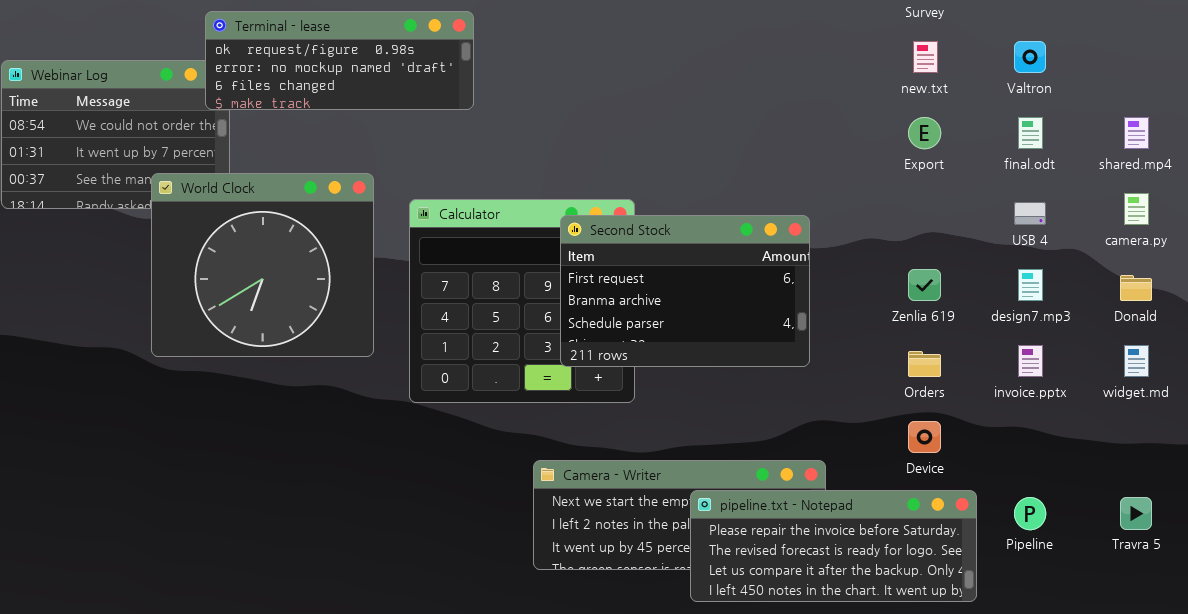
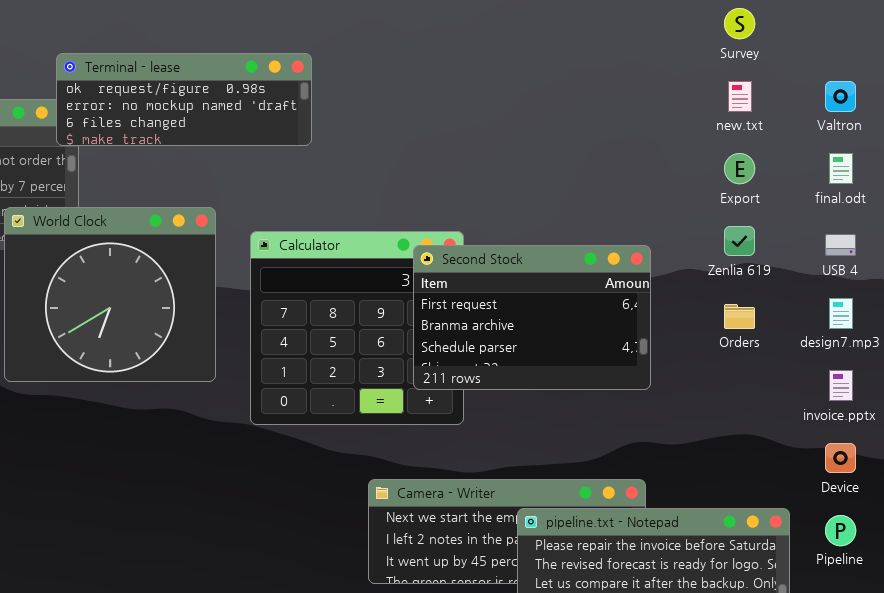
Second Stock: [560,215,810,367] -> [413,245,651,390], moved
Zenlia 619: [908,269,941,301] -> [724,226,755,256], moved
Orders: [908,351,941,377] -> [724,304,755,329], moved
Device: [908,421,941,453] -> [825,443,856,473], moved

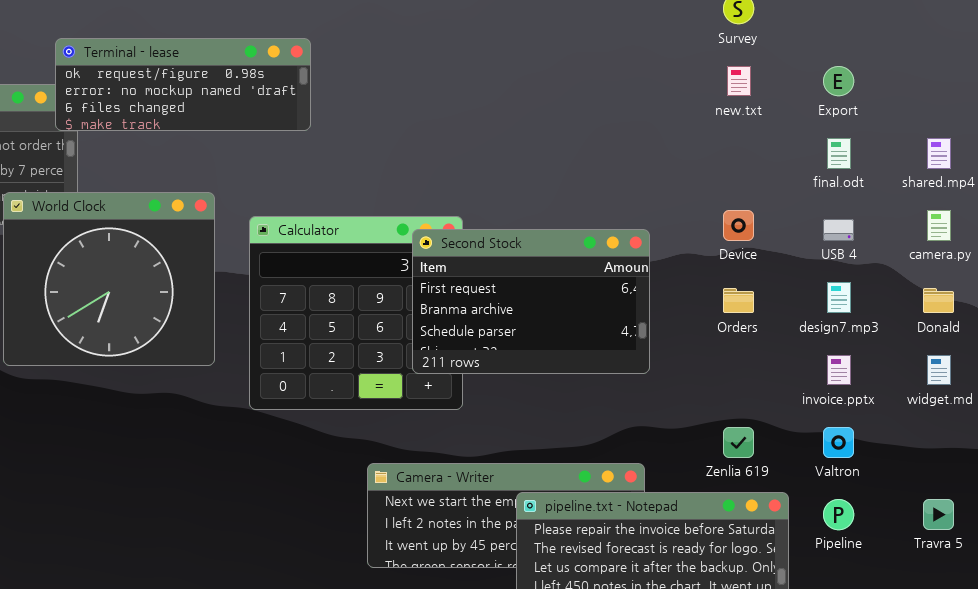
Valtron: [825,81,856,112] -> [823,427,854,458], moved
Export: [724,153,755,184] -> [823,66,854,96], moved
Zenlia 619: [724,226,755,256] -> [723,427,754,458], moved
Device: [825,443,856,473] -> [723,210,754,241], moved

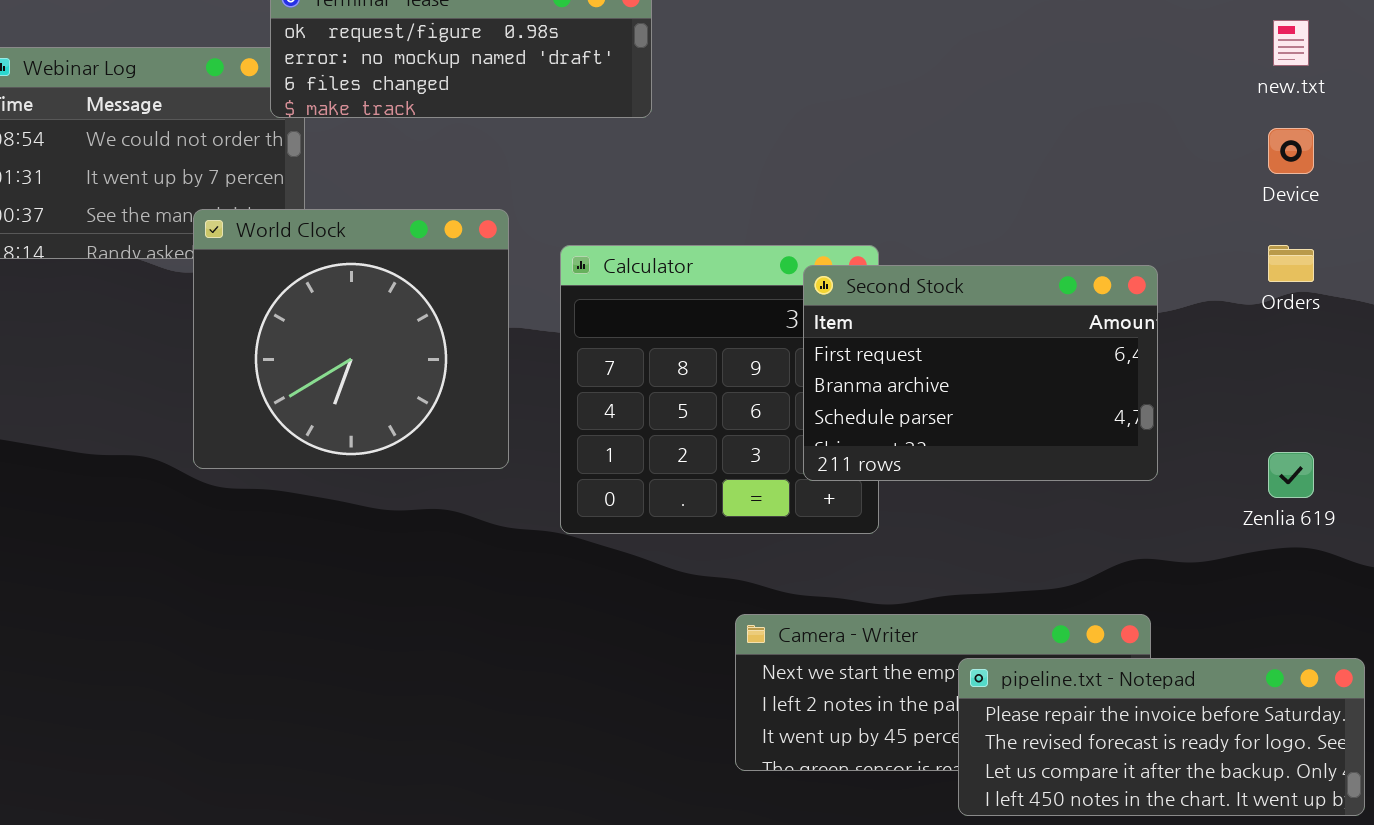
Device: [723,210,754,241] -> [1268,128,1314,174], moved
Orders: [723,288,754,313] -> [1268,245,1314,282], moved
Zenlia 619: [723,427,754,458] -> [1268,452,1314,498], moved

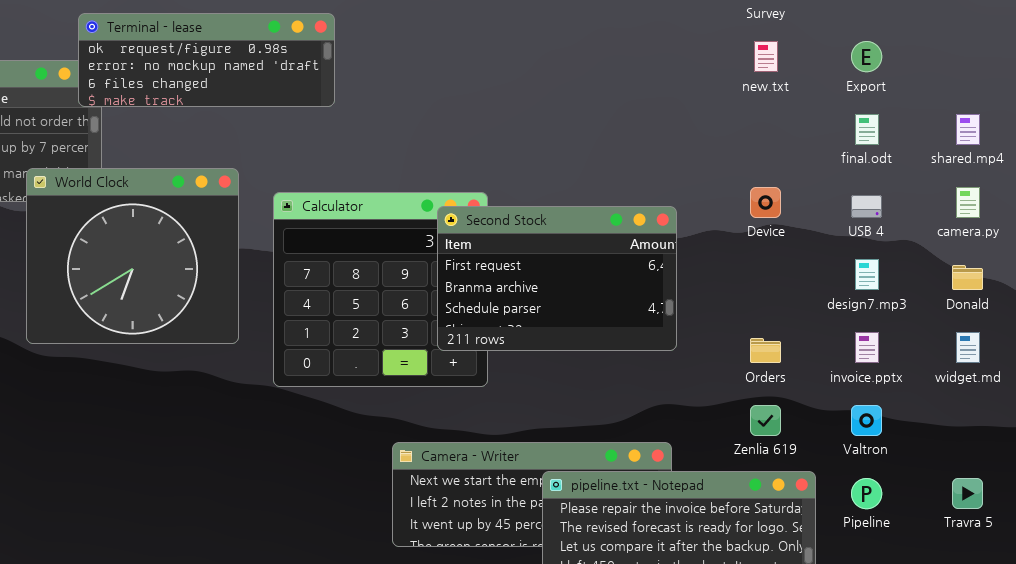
Device: [1268,128,1314,174] -> [750,187,781,218], moved
Orders: [1268,245,1314,282] -> [750,338,781,363], moved
Zenlia 619: [1268,452,1314,498] -> [750,405,781,436], moved

